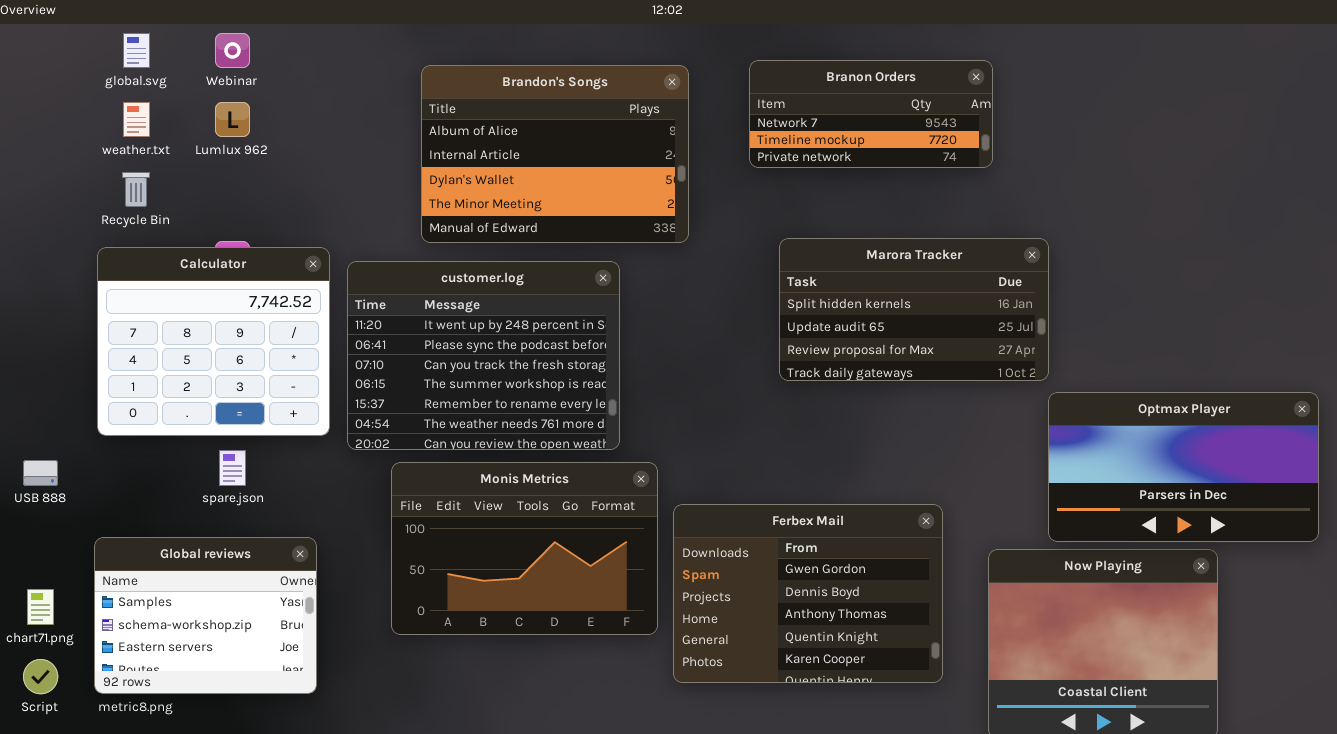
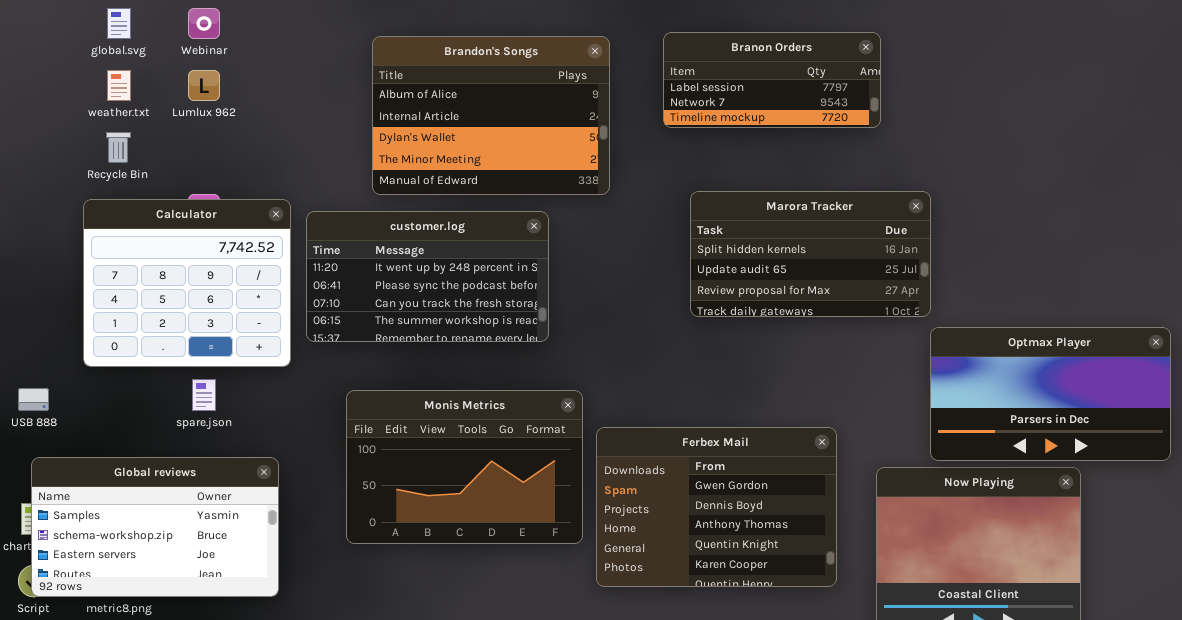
Branon Orders: [749,60,993,168] -> [663,32,881,128], scrolled up 1 row
customer.log: [347,261,620,450] -> [306,211,549,342], resized
Global reviews: [94,537,317,694] -> [31,457,279,597], resized

